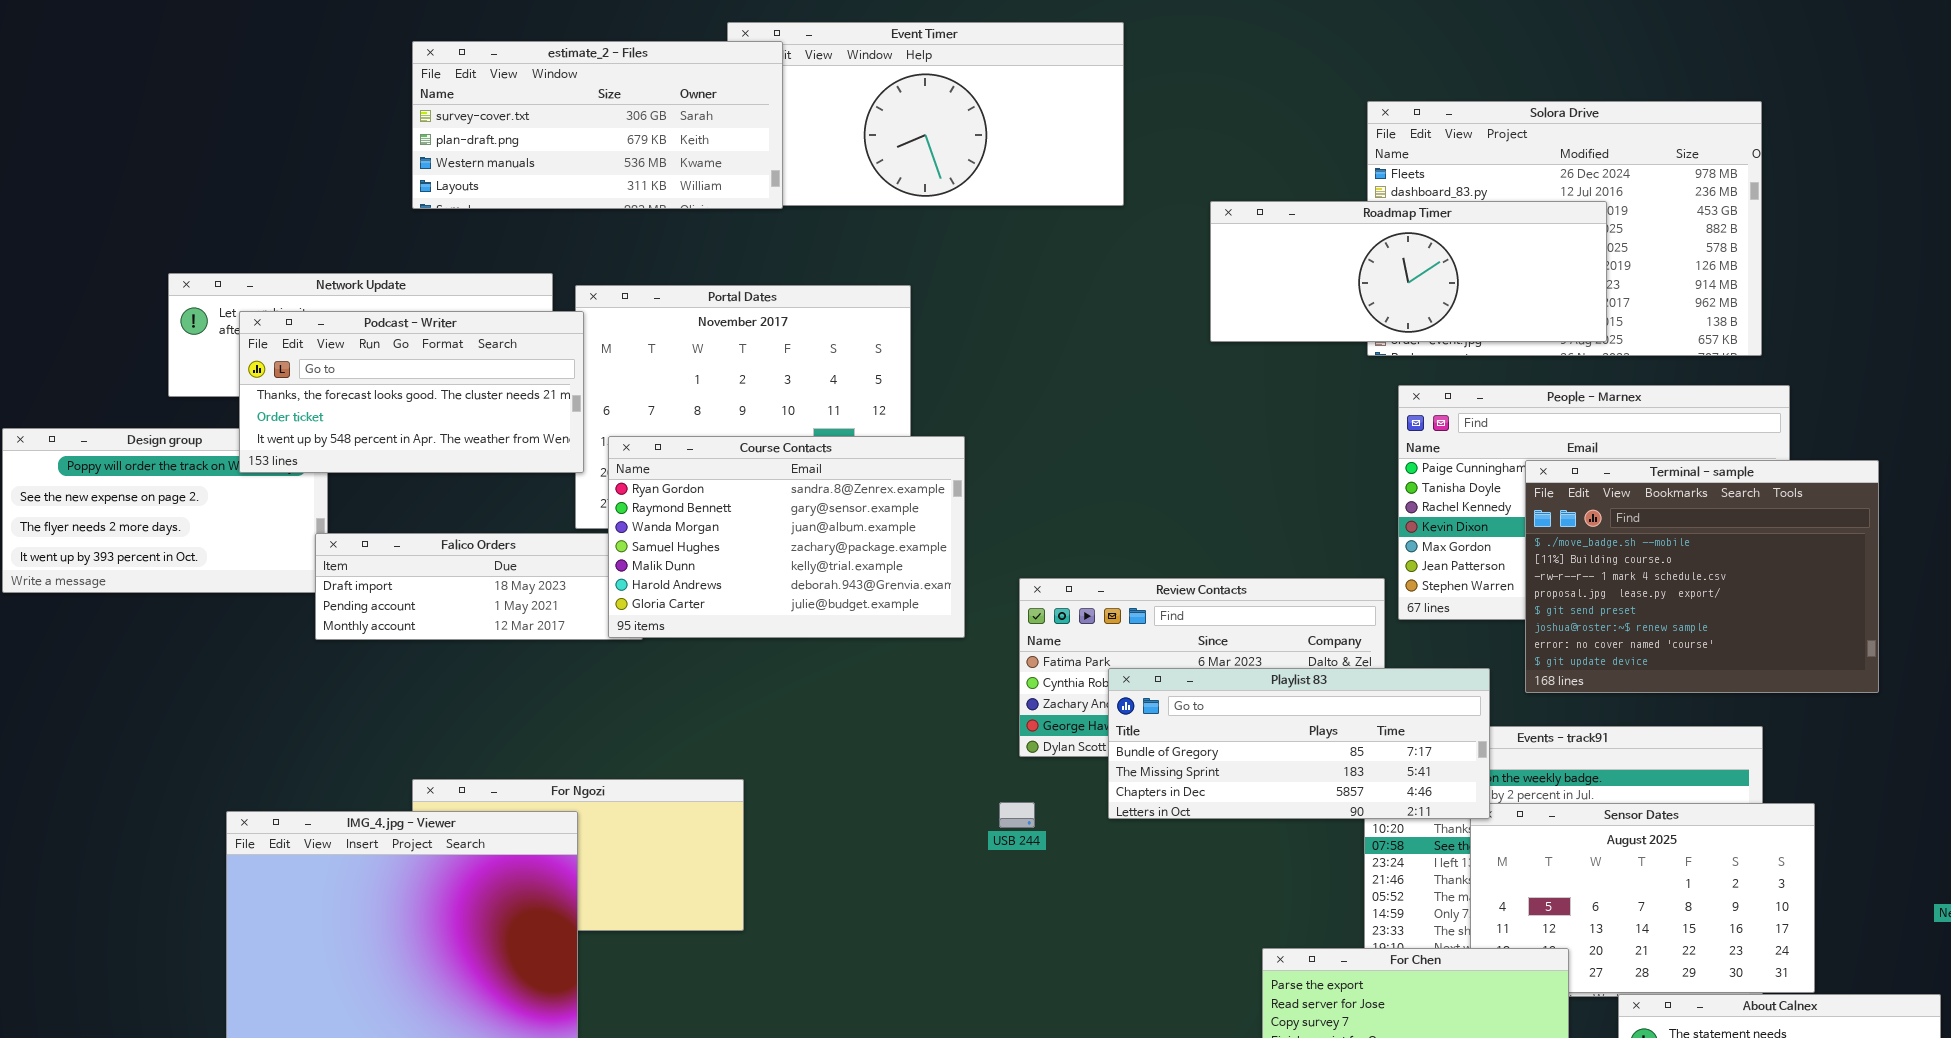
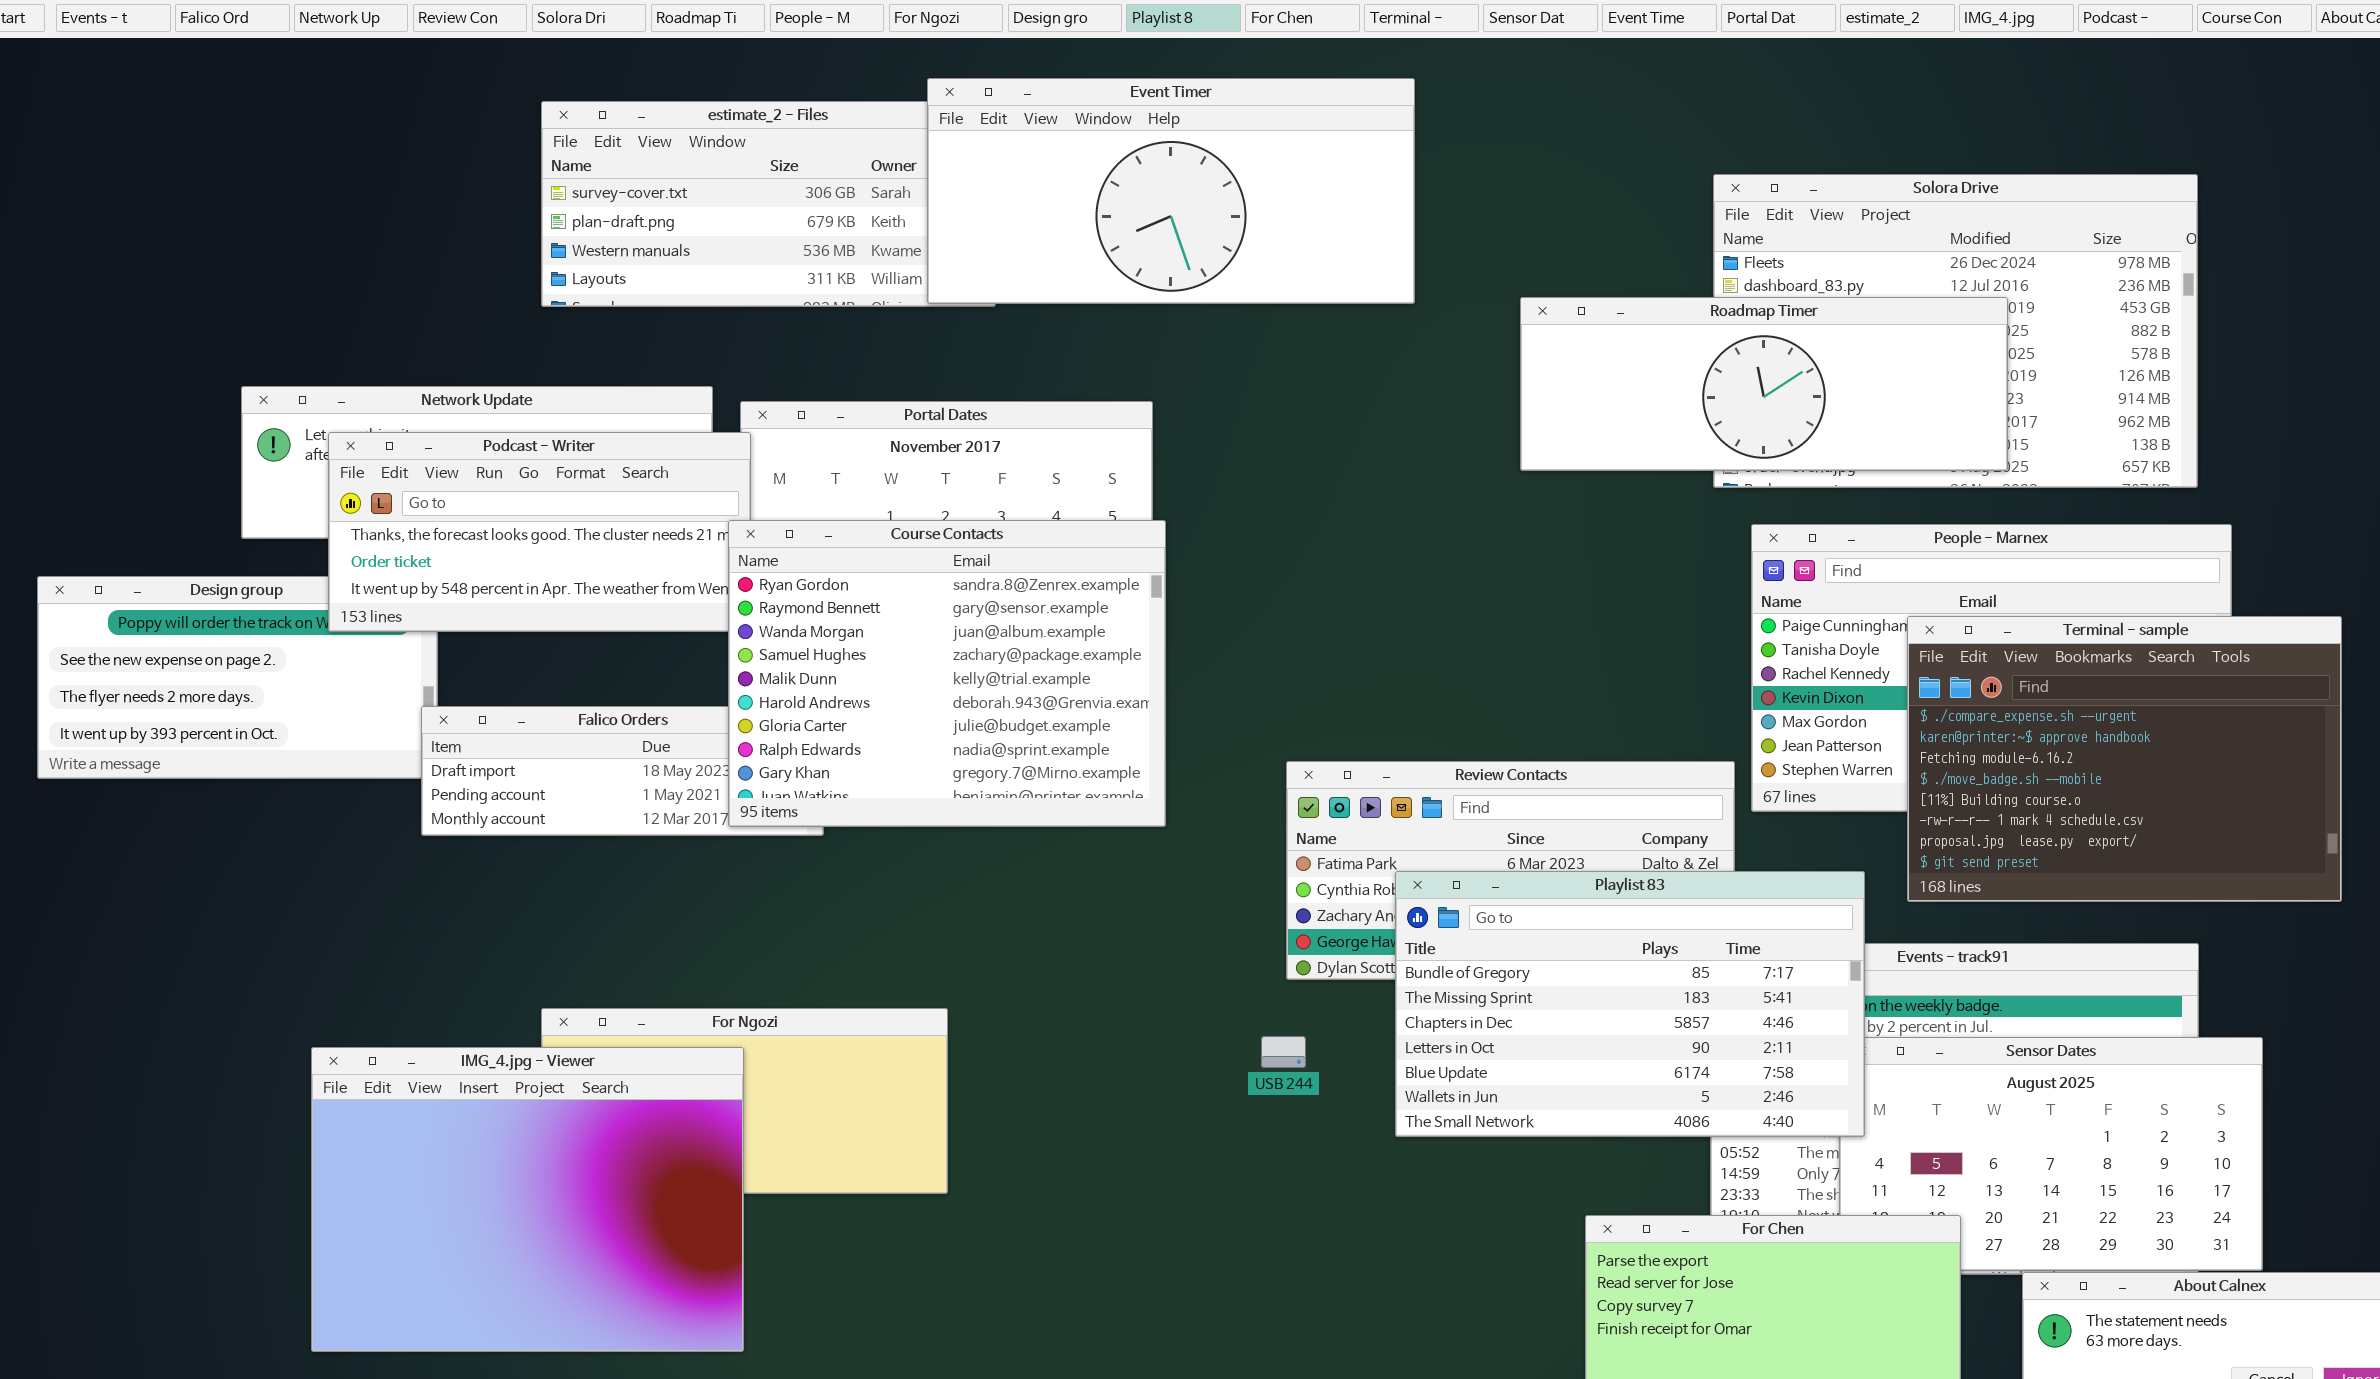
Event Timer: [727,22,1124,206] -> [927,78,1415,304], raised
Course Contacts: [608,436,965,638] -> [728,520,1166,827], moved, resized
Terminal - sample: [1525,460,1879,693] -> [1907,616,2342,902], scrolled up 3 rows
Playlist 83: [1108,668,1490,819] -> [1395,871,1865,1137], resized

